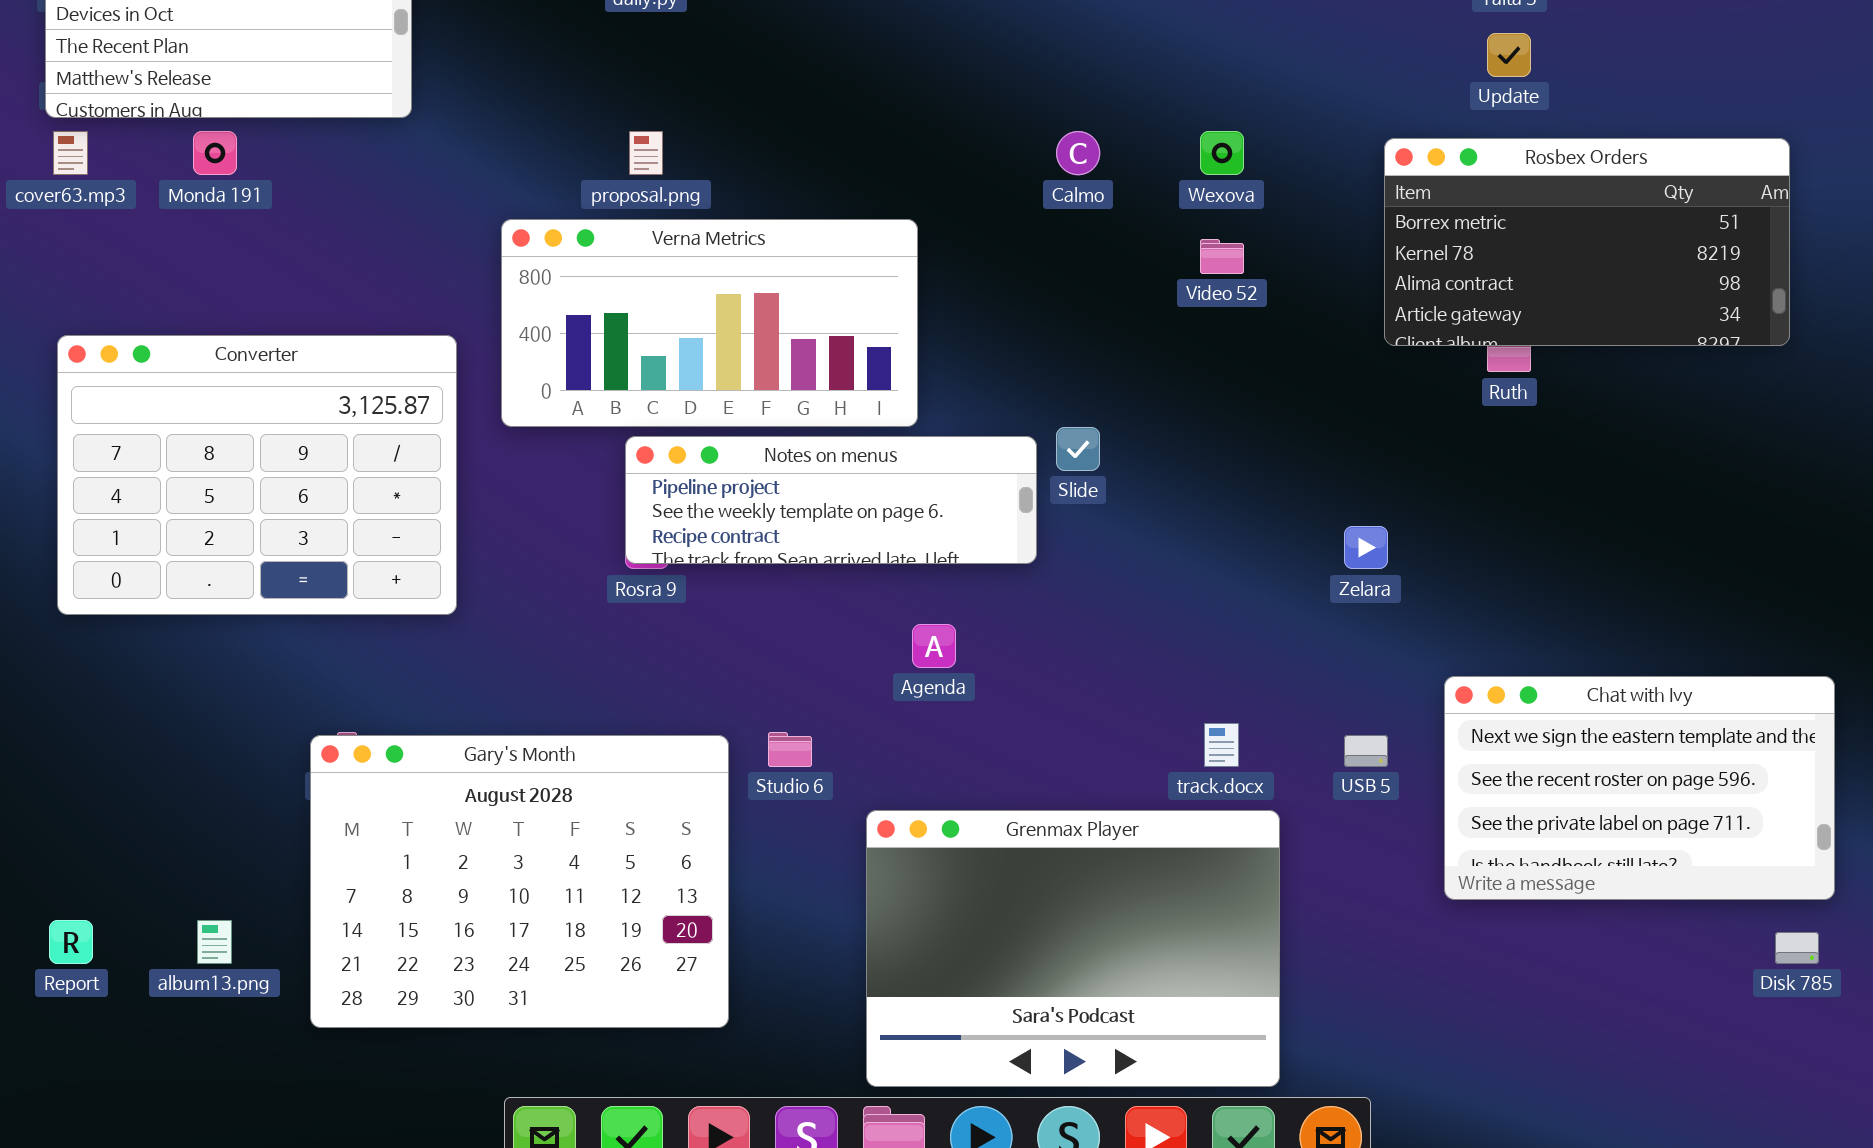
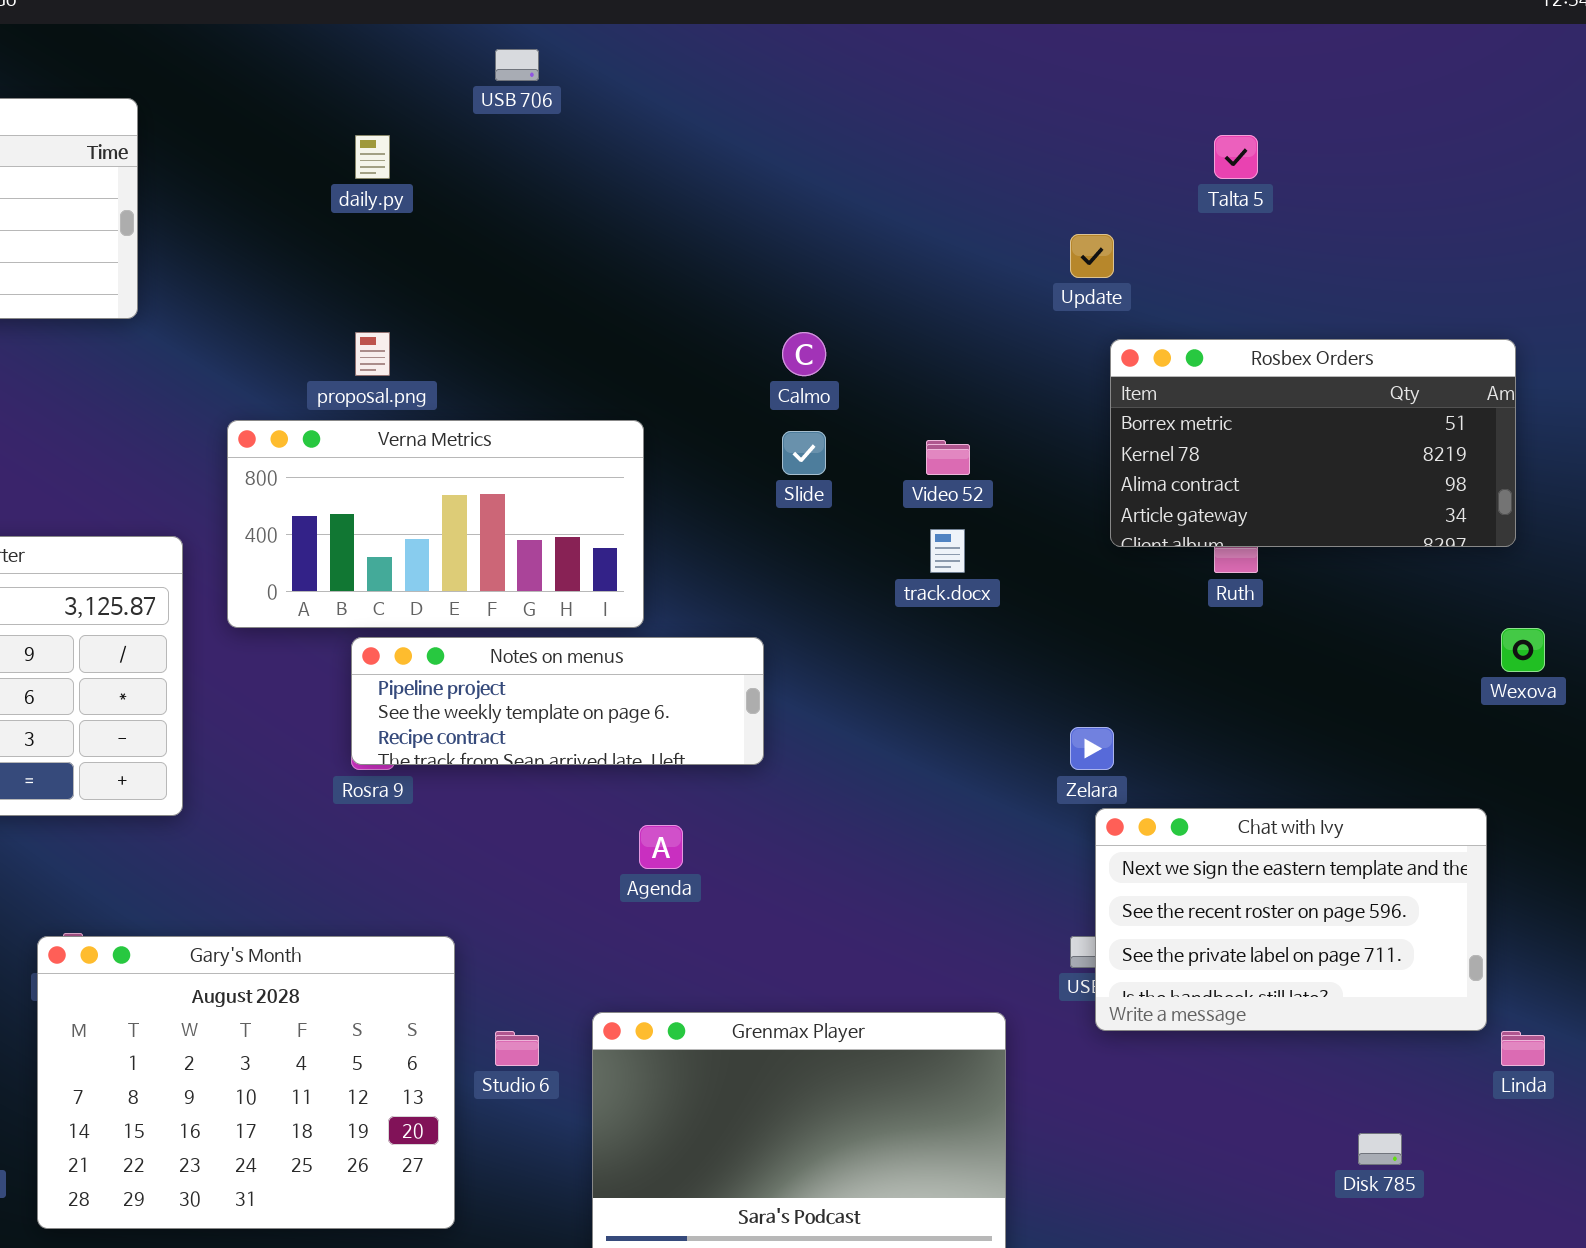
Update: [1487,33,1531,77] -> [1070,234,1114,278], moved
Wexova: [1200,131,1244,175] -> [1501,628,1545,672], moved
Slide: [1056,427,1100,471] -> [782,431,826,475], moved
Chat with Ivy: [1444,676,1835,900] -> [1095,808,1487,1031], moved
track.docx: [1204,723,1239,767] -> [930,529,965,573], moved
Studio 6: [768,732,812,767] -> [495,1031,539,1066], moved
Disk 785: [1775,932,1819,964] -> [1358,1133,1402,1165], moved

